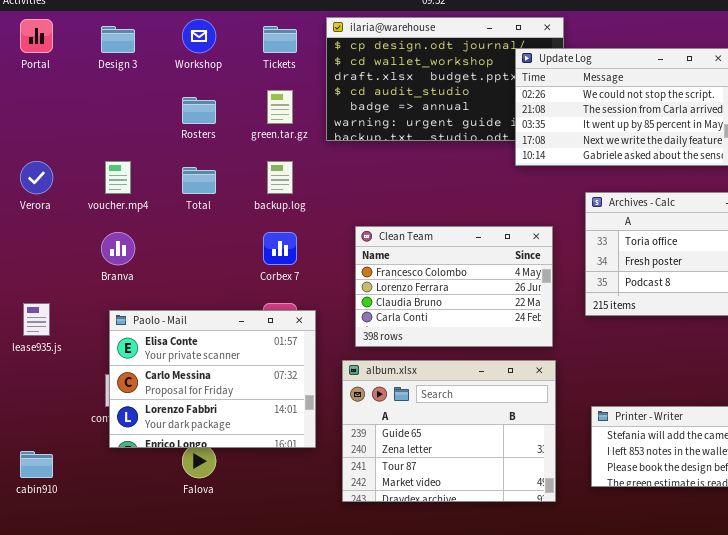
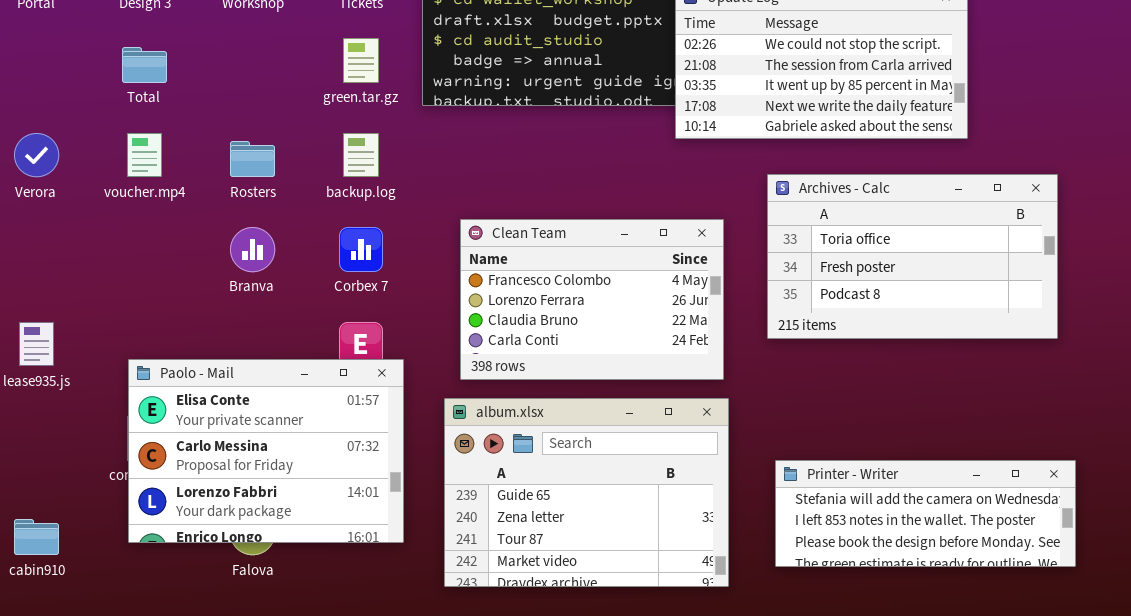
Rosters: [182,97,216,124] -> [230,141,275,177], moved
Total: [182,167,216,194] -> [122,47,167,83], moved
Branva: [101,232,135,265] -> [230,227,275,272], moved
Paolo - Mail: [109,310,316,448] -> [128,359,404,543], moved

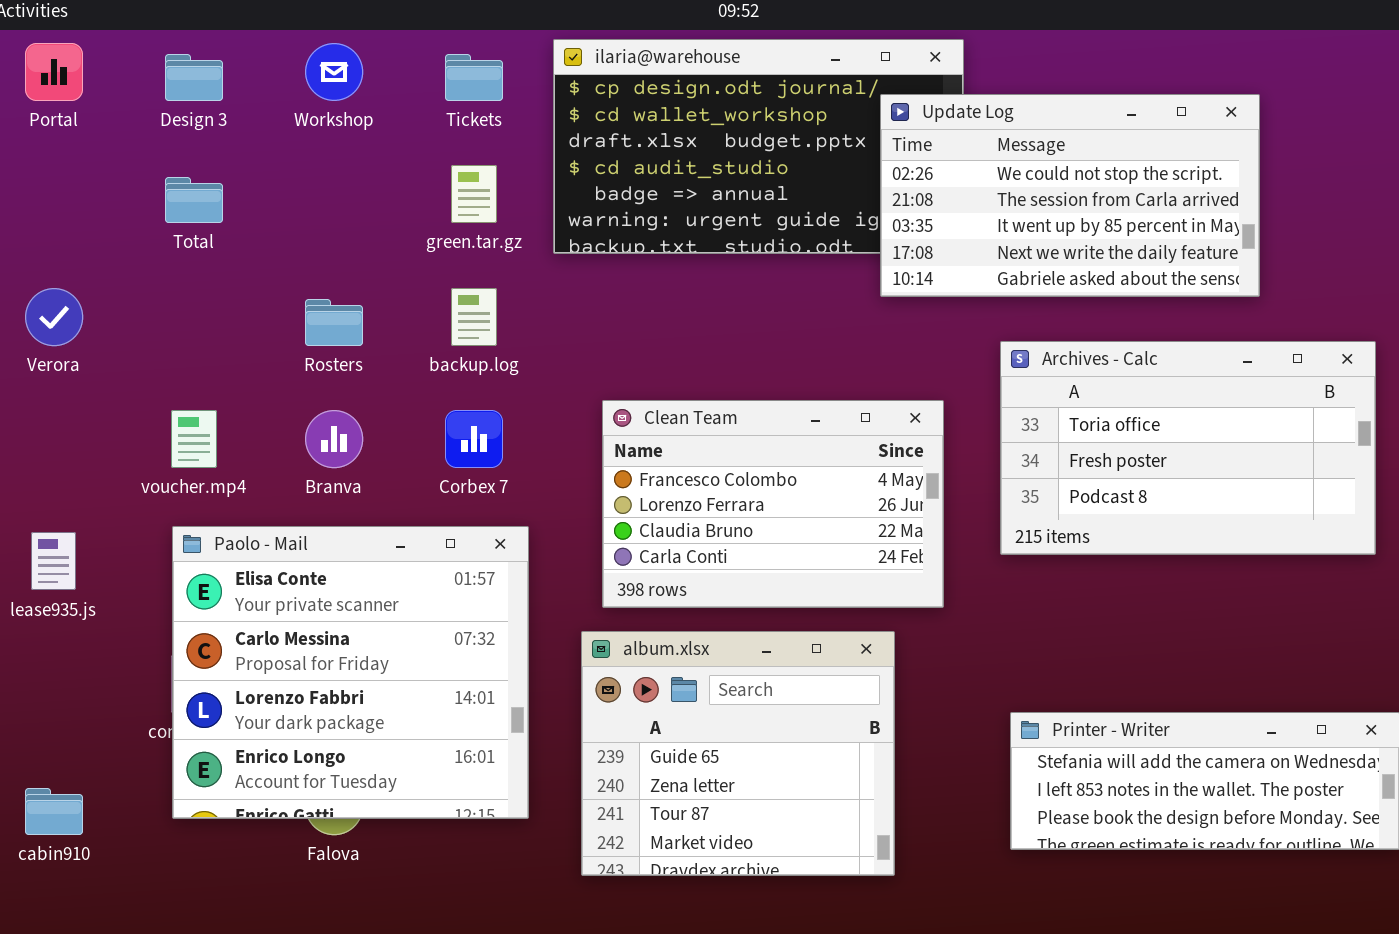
voucher.mp4: [127,133,162,177] -> [171,410,217,468], moved
Paolo - Mail: [128,359,404,543] -> [172,526,529,819], resized
album.xlsx: [444,398,729,587] -> [581,631,895,876], resized

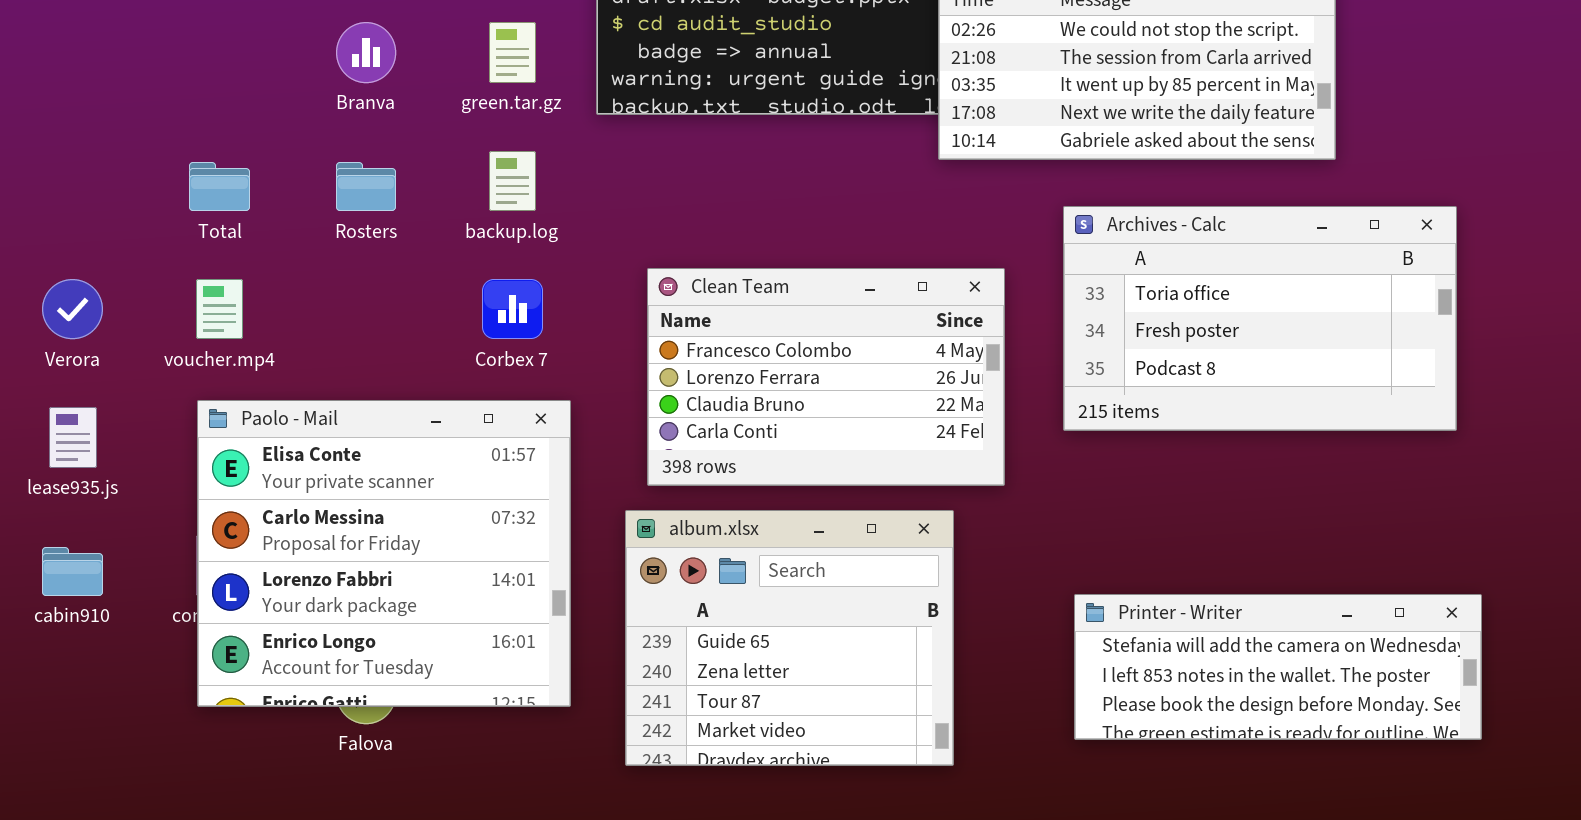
Total: [165,177,223,223] -> [189,162,250,211], moved
Verora: [25,288,83,346] -> [42,279,103,339], moved
Branva: [305,410,363,468] -> [336,22,396,83], moved
cabin910: [25,788,83,835] -> [42,547,103,596], moved

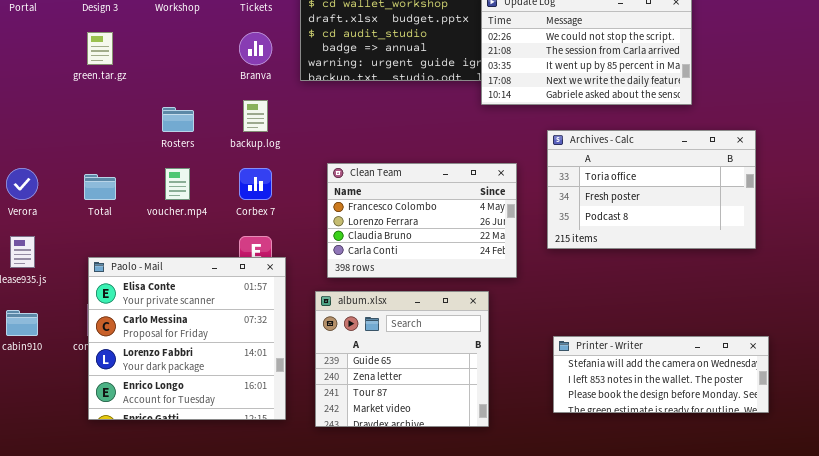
Branva: [336,22,396,83] -> [239,32,272,65], moved
green.tar.gz: [489,22,536,83] -> [87,32,113,65], moved
Total: [189,162,250,211] -> [84,174,116,200], moved
voucher.mp4: [196,279,243,339] -> [165,168,190,200], moved
Paolo - Mail: [197,400,571,707] -> [88,257,286,420], moved

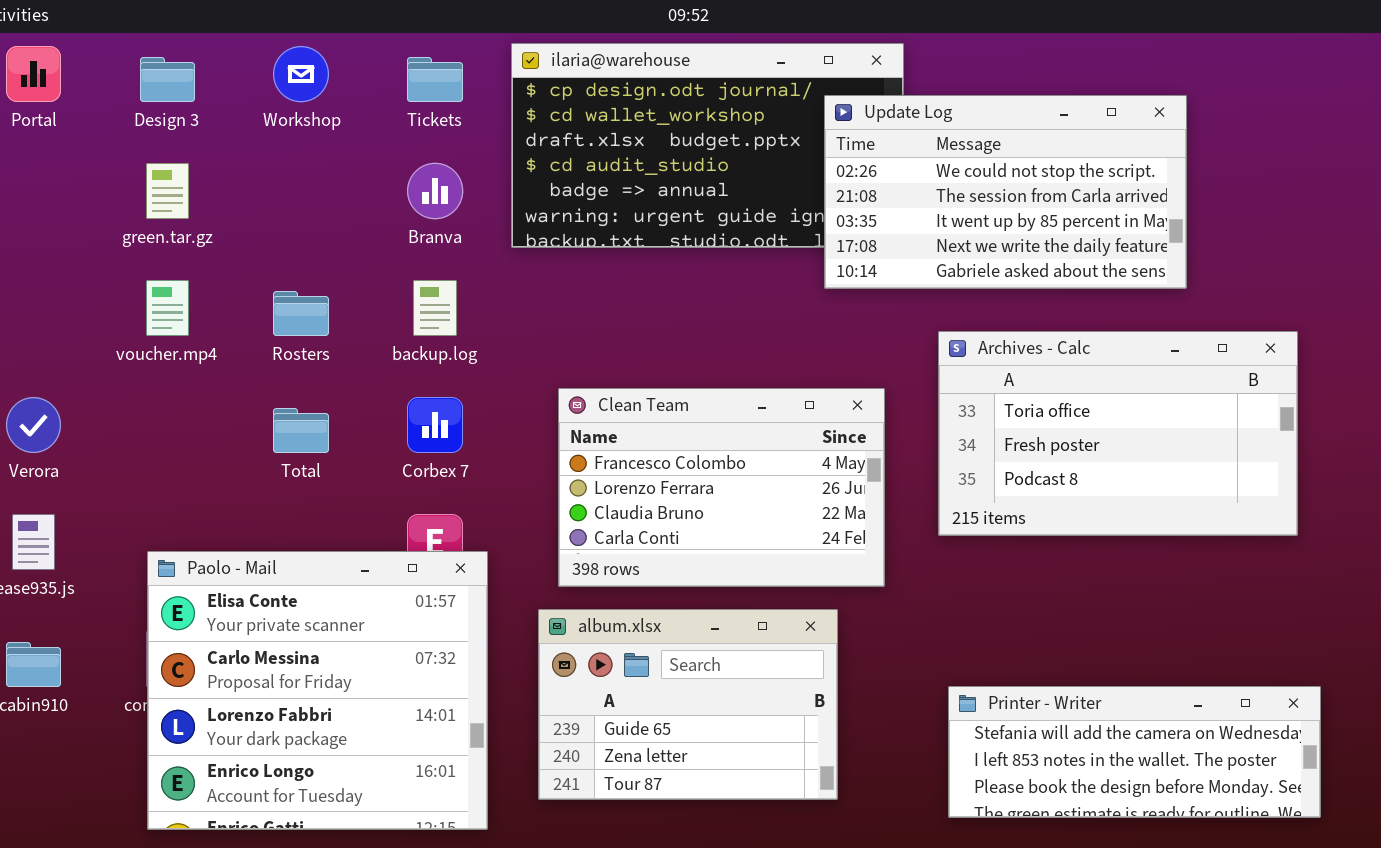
voucher.mp4: [165,168,190,200] -> [146,280,189,336], moved
Total: [84,174,116,200] -> [273,408,329,453], moved
album.xlsx: [315,291,489,427] -> [538,609,838,800], resized

